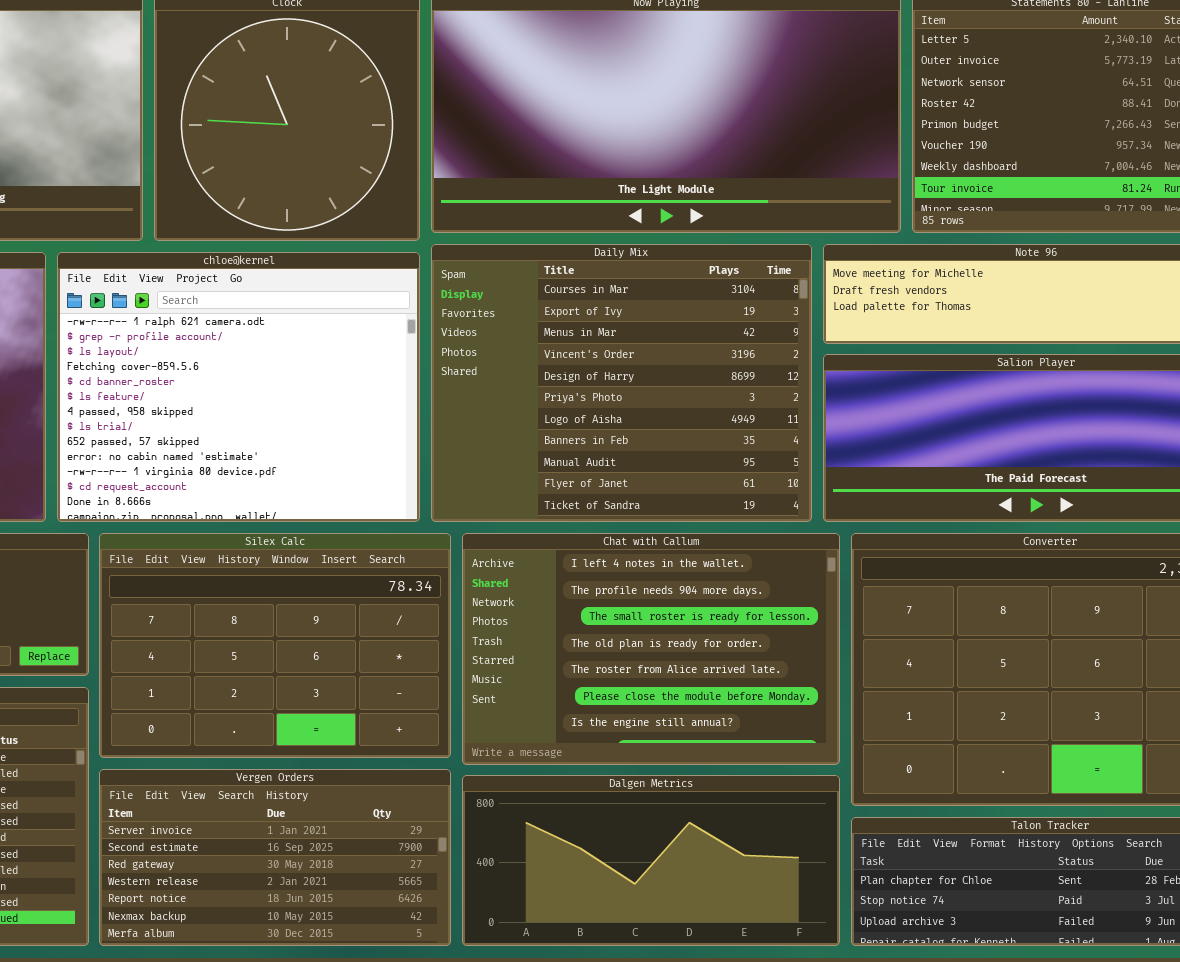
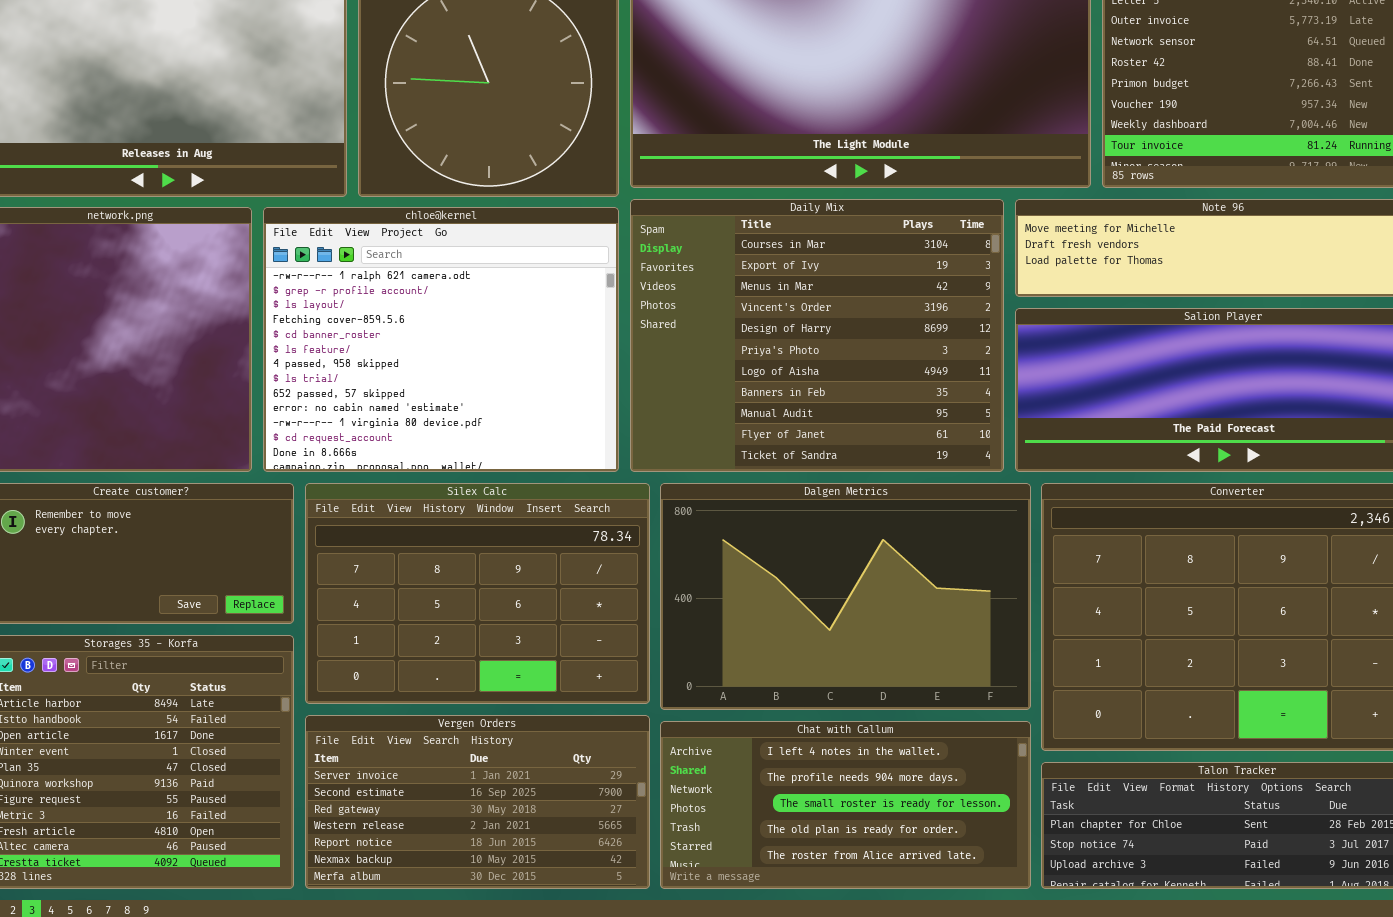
Chat with Callum: [462,533,840,765] -> [660,721,1031,889], moved, resized
Dalgen Metrics: [462,775,840,946] -> [660,483,1031,710], moved, resized

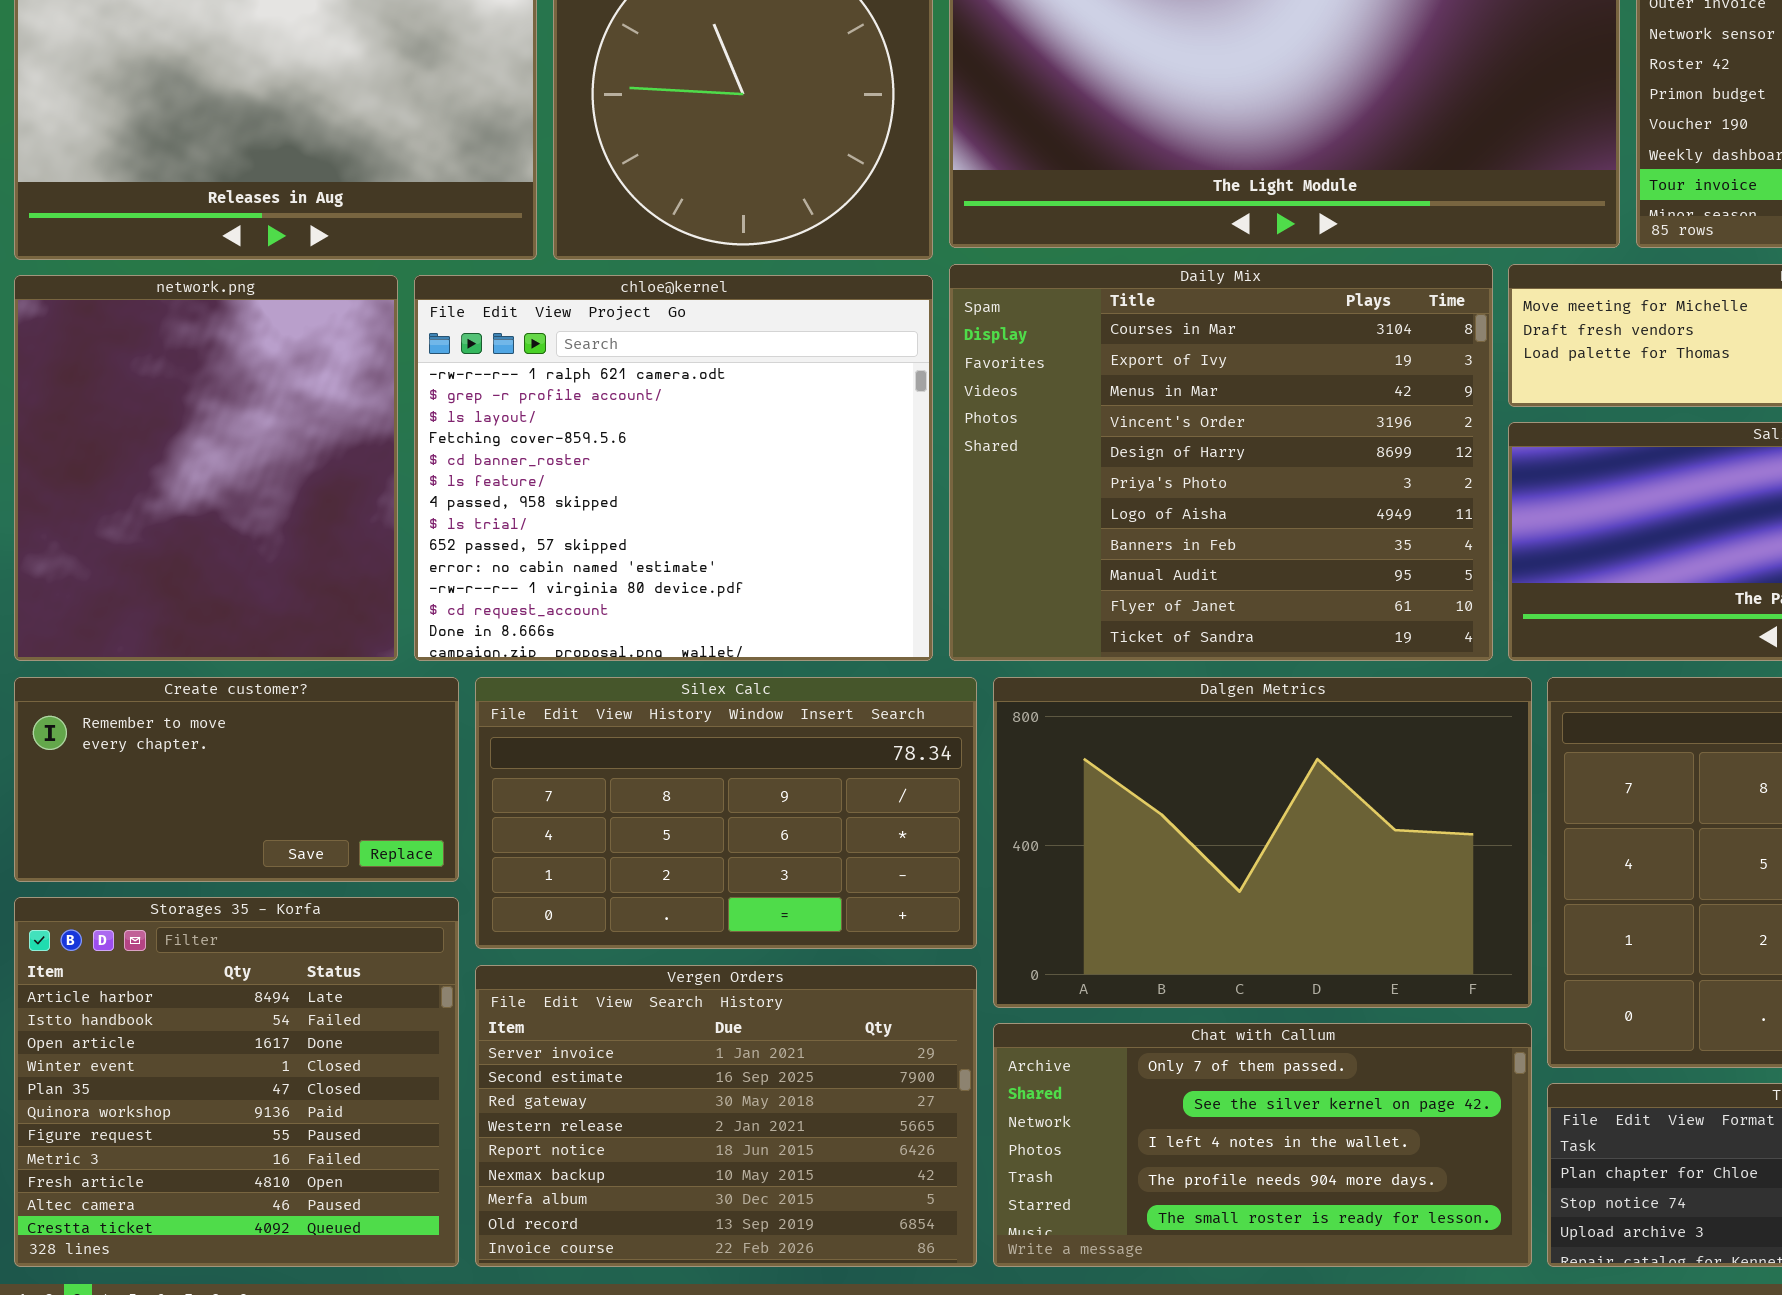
Silex Calc: [305,483,650,704] -> [475,677,977,949], resized
Vergen Orders: [305,715,650,889] -> [475,965,977,1267], resized
Chat with Callum: [660,721,1031,889] -> [993,1023,1532,1267], scrolled up 2 rows

